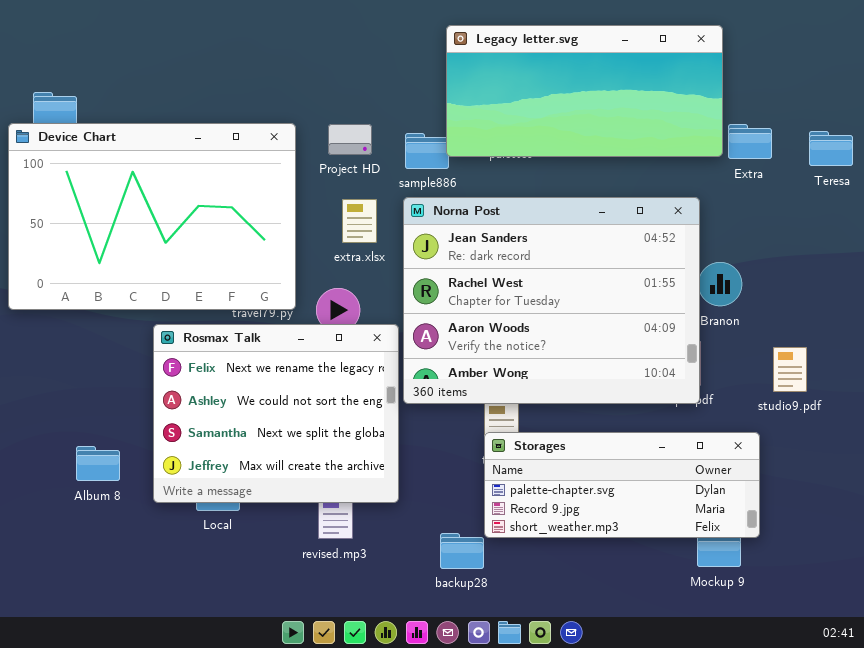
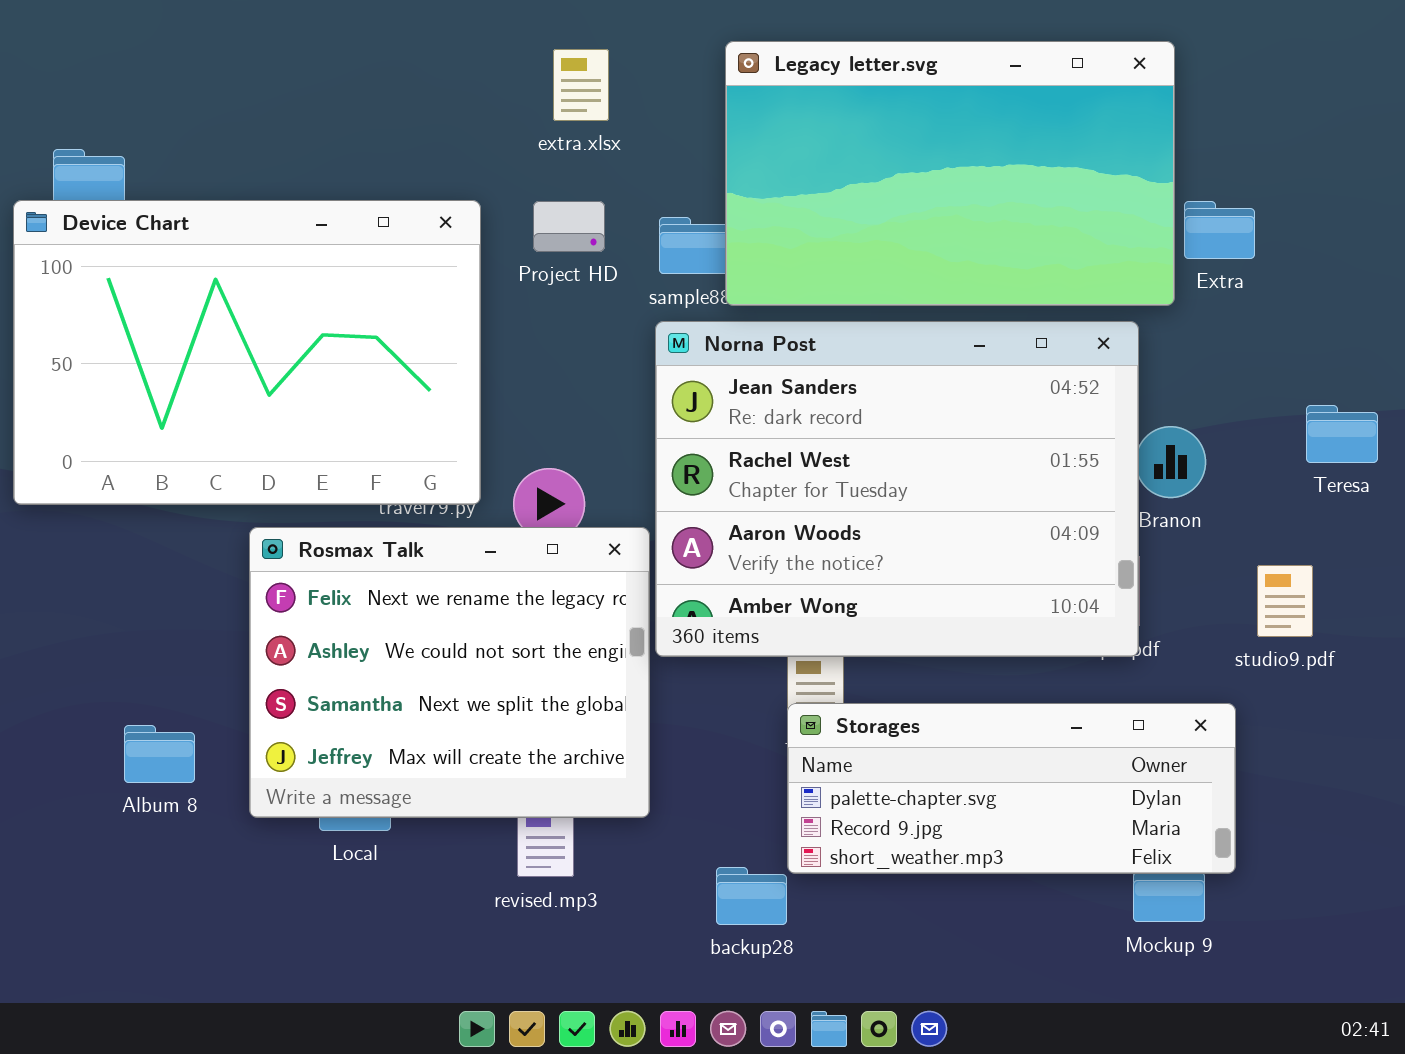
Legacy letter.svg: [446,25,723,157] -> [725,41,1175,306], resized
Teresa: [809,131,853,166] -> [1306,405,1378,463], moved
extra.xlsx: [342,199,377,243] -> [553,49,609,121], moved

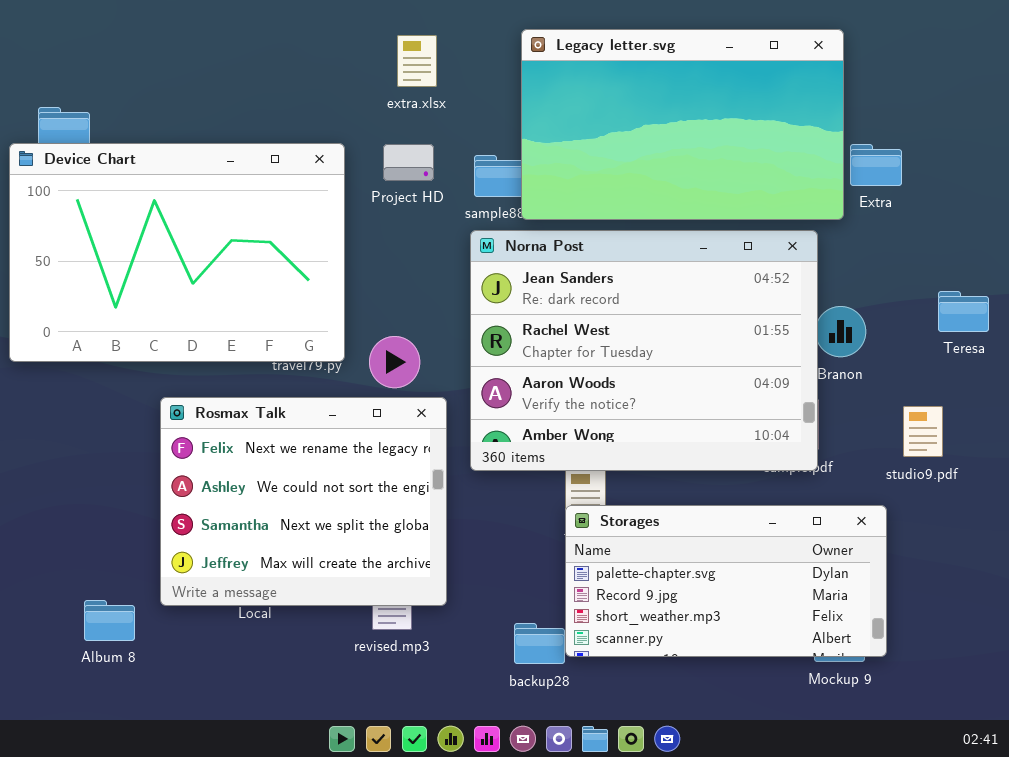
Rosmax Talk: [249,527,650,818] -> [160,397,447,606], moved
Storages: [787,703,1236,874] -> [565,505,887,657], resized
Album 8: [124,725,195,783] -> [84,600,135,641], moved

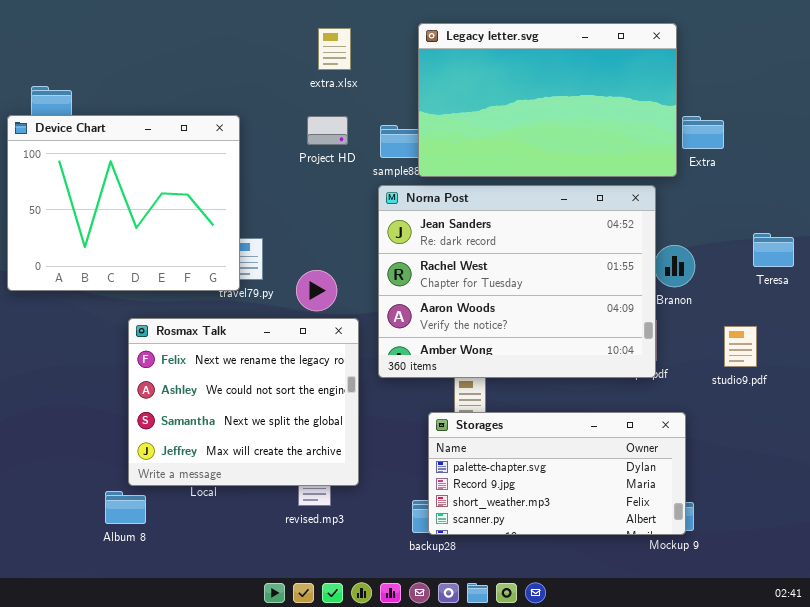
Device Chart: [9,143,345,362] -> [7,115,240,291], resized
Storages: [565,505,887,657] -> [428,412,686,535], moved
Album 8: [84,600,135,641] -> [105,491,146,524], moved

